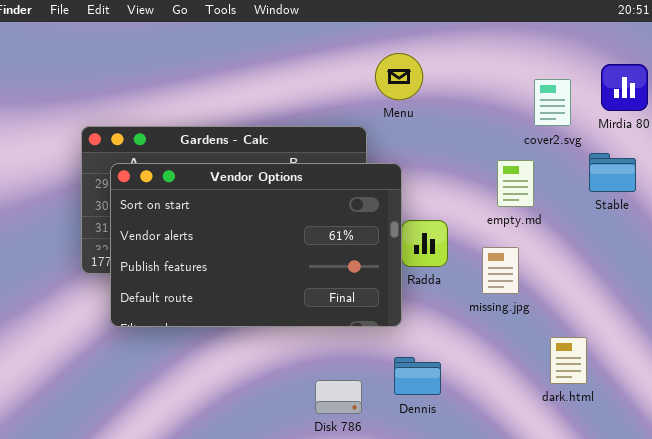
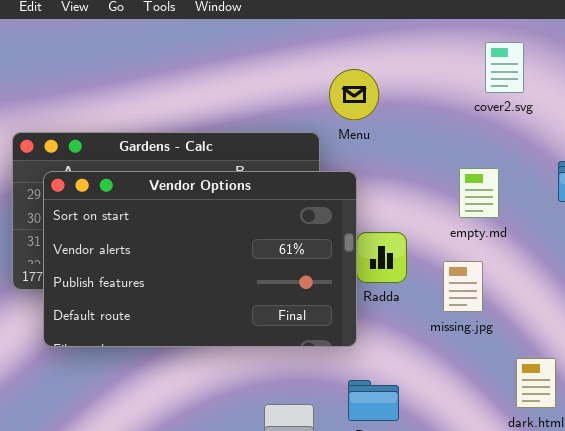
Menu: [375,53,423,100] -> [329,69,379,120], moved
cover2.svg: [534,79,571,126] -> [485,42,524,93], moved

